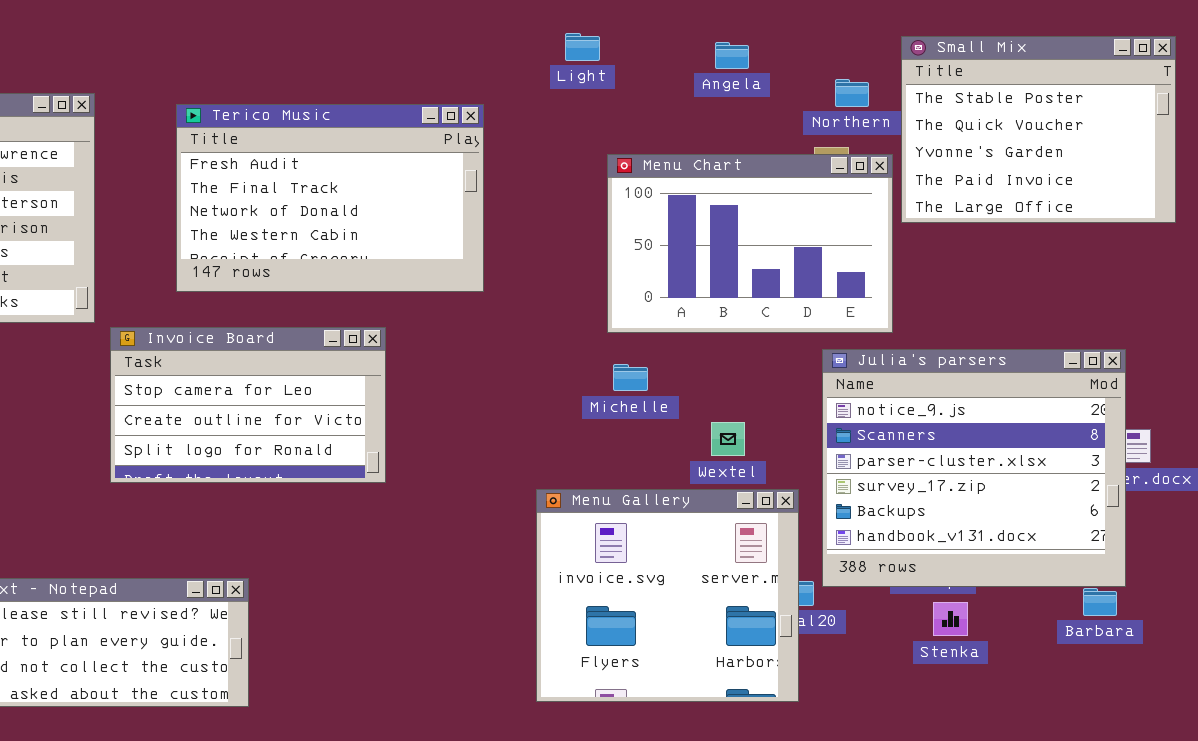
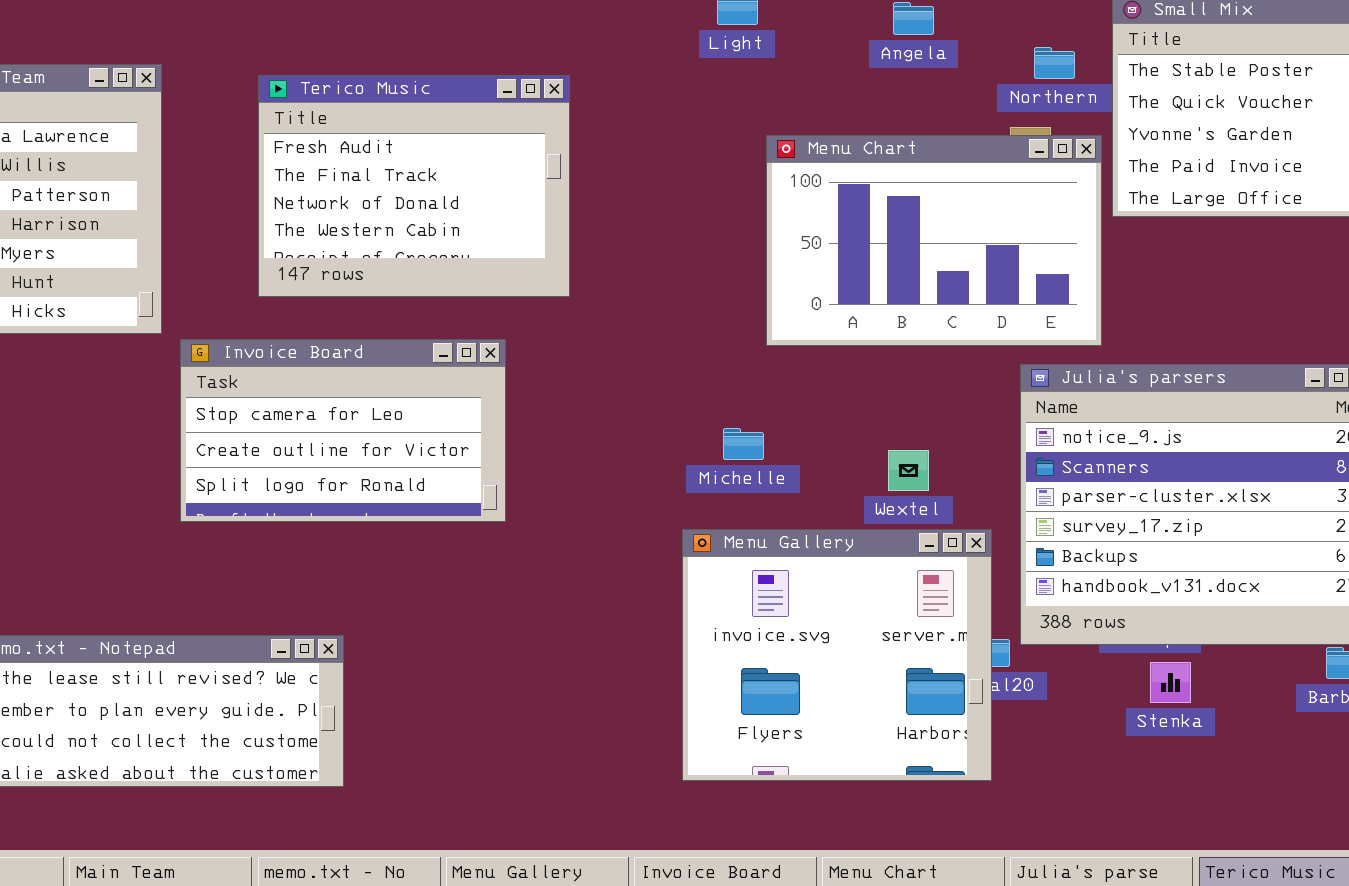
Terico Music: [176,104,484,292] -> [258,75,570,297], resized
Michelle: [613,364,648,391] -> [723,428,764,460], moved

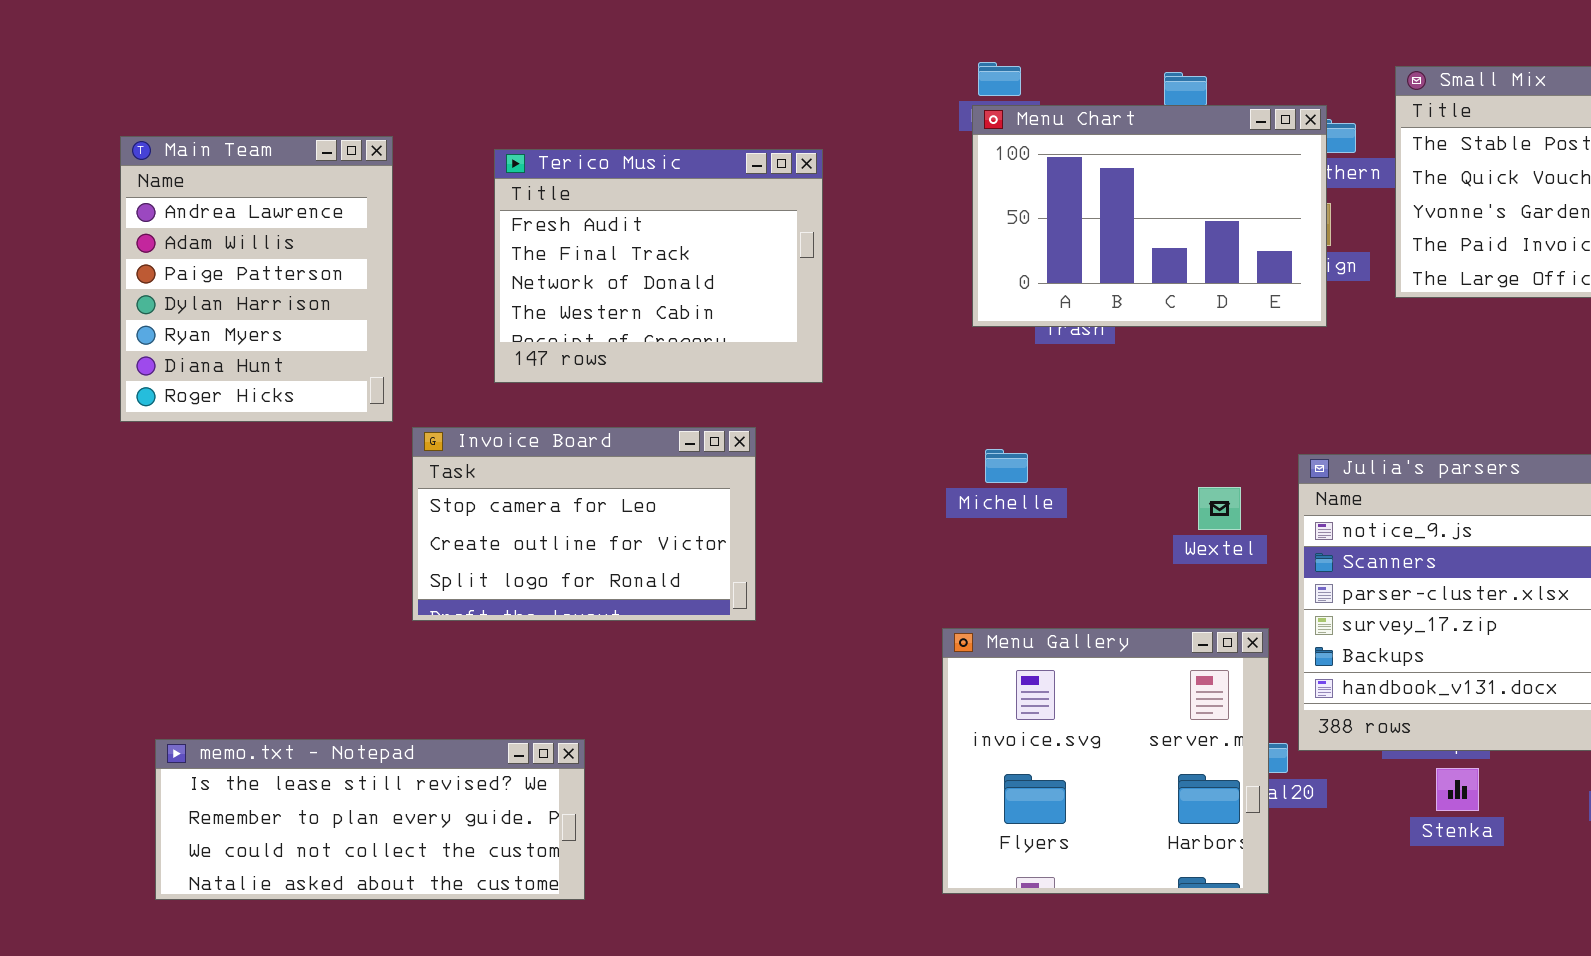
Menu Chart: [766,135,1102,346] -> [972,105,1327,327], moved
Michelle: [723,428,764,460] -> [985,449,1028,483], moved
Wextel: [888,450,929,491] -> [1198,487,1241,530], moved

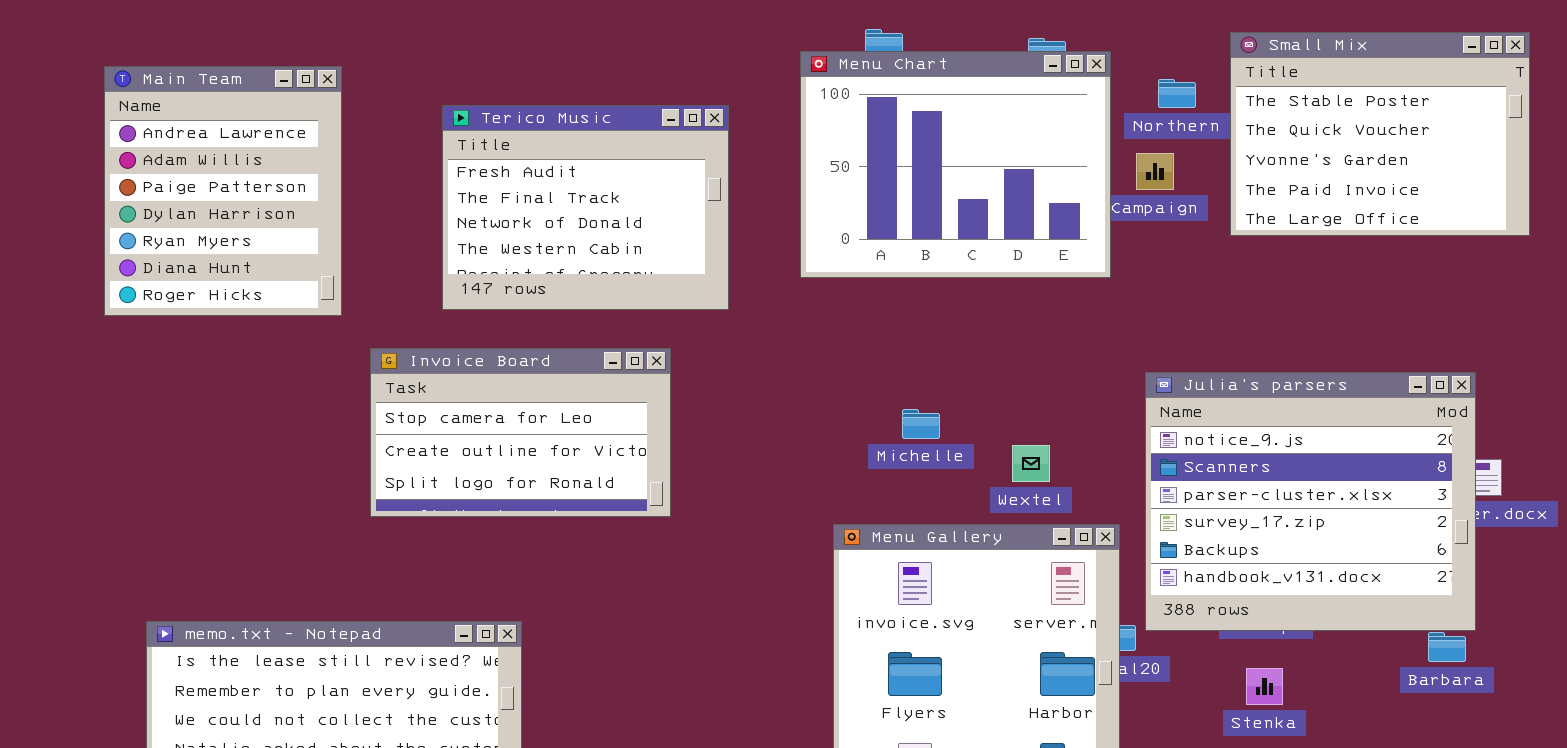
Menu Chart: [972,105,1327,327] -> [800,51,1111,278], moved, resized
Main Team: [120,136,393,422] -> [104,66,342,316], moved
Michelle: [985,449,1028,483] -> [902,409,940,439], moved
Wextel: [1198,487,1241,530] -> [1012,445,1050,482], moved
Stenka: [1436,768,1479,811] -> [1246,668,1283,705], moved

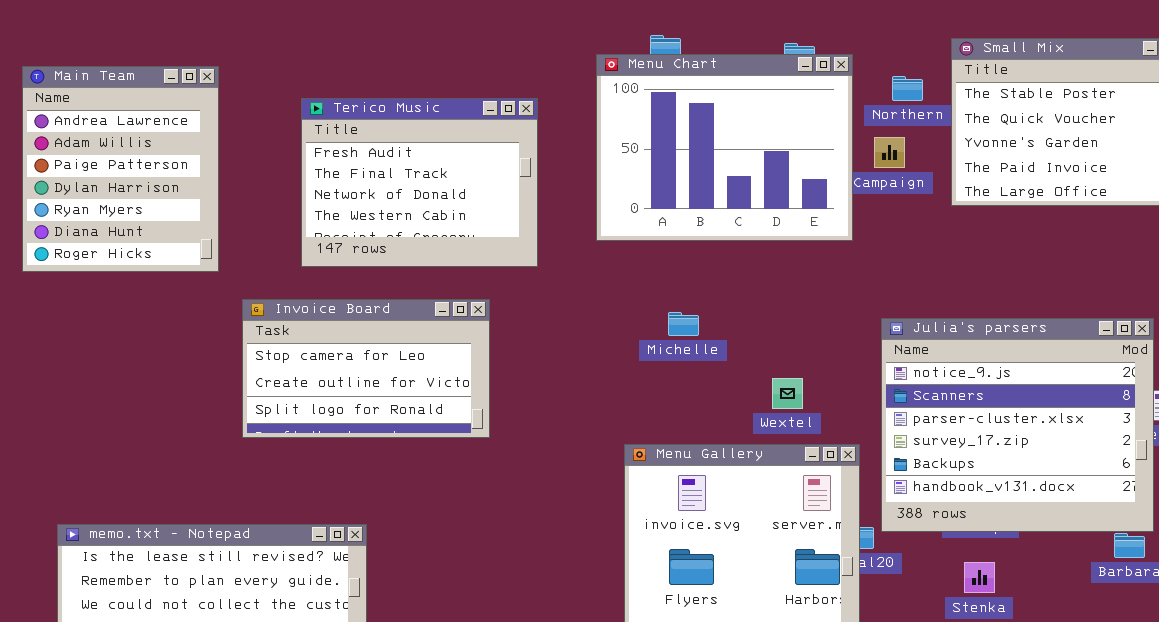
Michelle: [902,409,940,439] -> [668,312,699,336], moved

